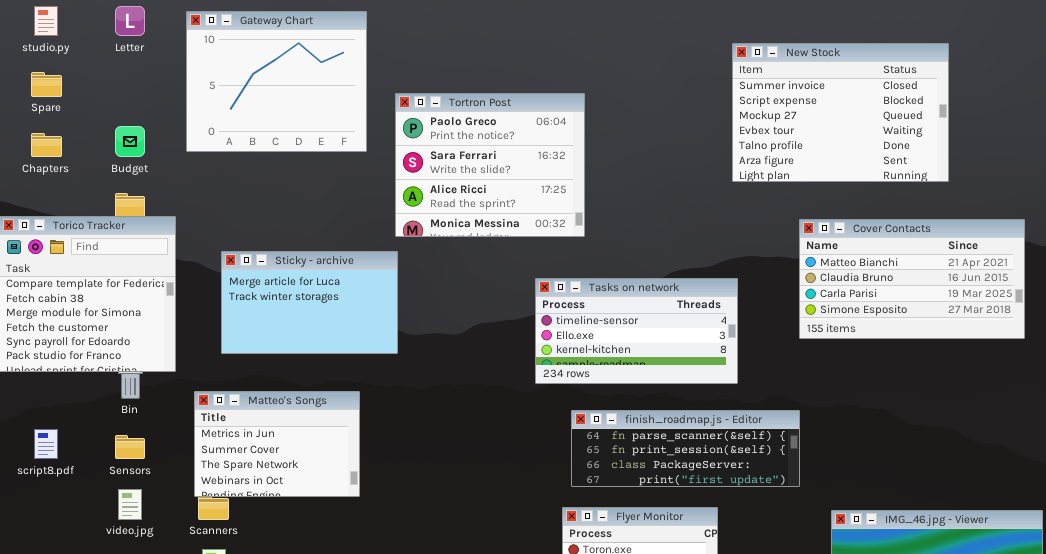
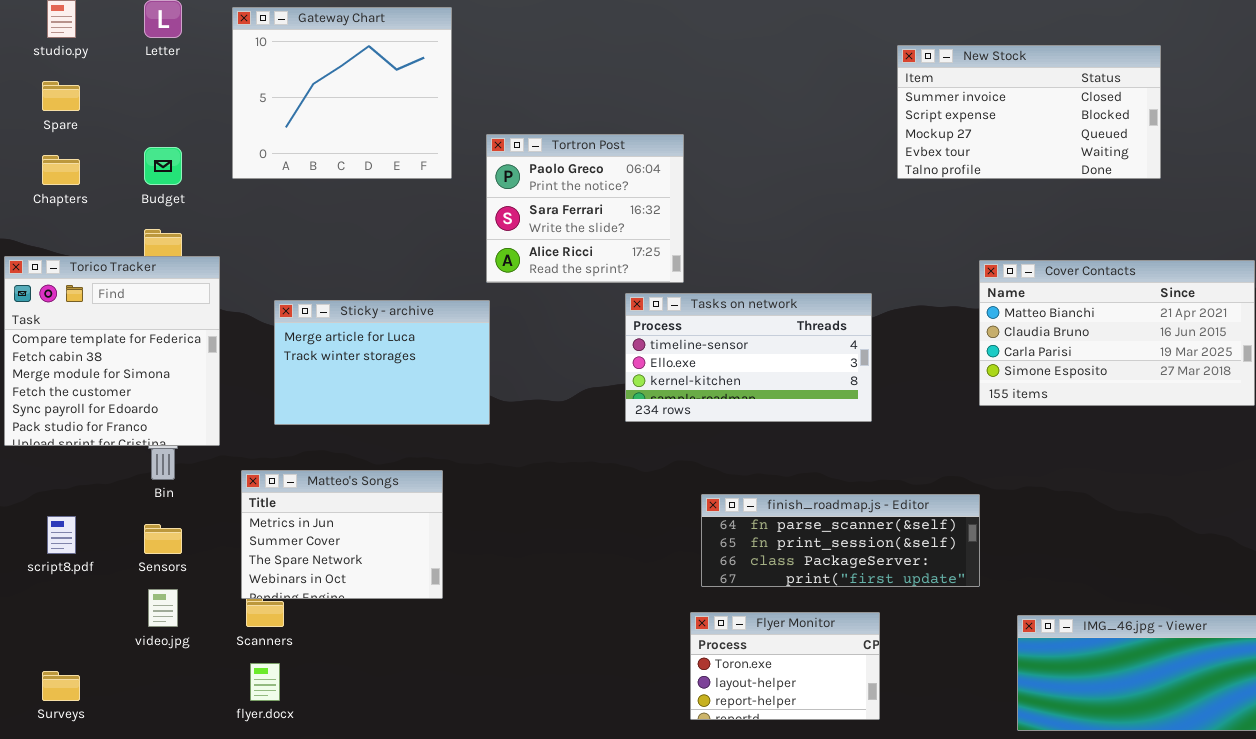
New Stock: [732,43,949,182] -> [897,45,1161,179], resized
Tortron Post: [395,93,585,237] -> [486,134,684,283], resized
Tasks on network: [535,278,738,384] -> [625,293,872,422], moved

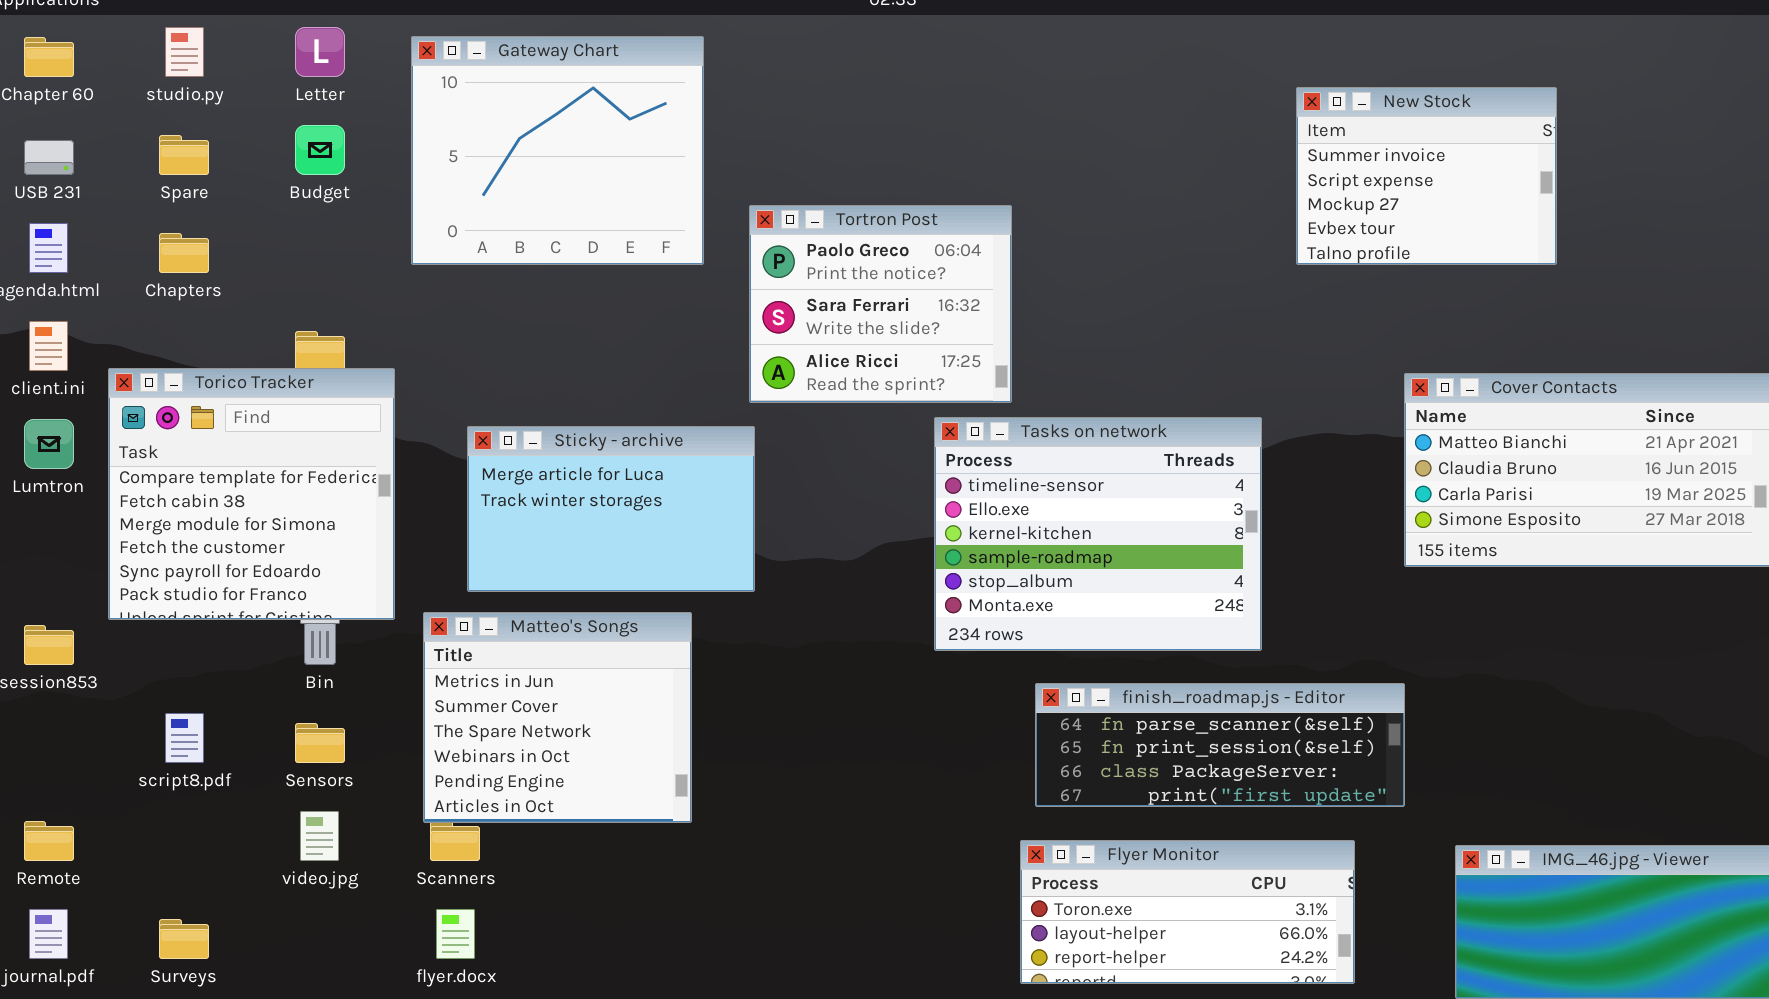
New Stock: [897,45,1161,179] -> [1296,87,1557,265], resized
Budget: [144,147,182,185] -> [295,125,345,175], moved
Tasks on network: [625,293,872,422] -> [934,417,1262,651], resized
Matteo's Songs: [241,470,443,599] -> [423,612,692,823], resized
Flyer Monitor: [690,612,880,720] -> [1020,840,1355,984], resized

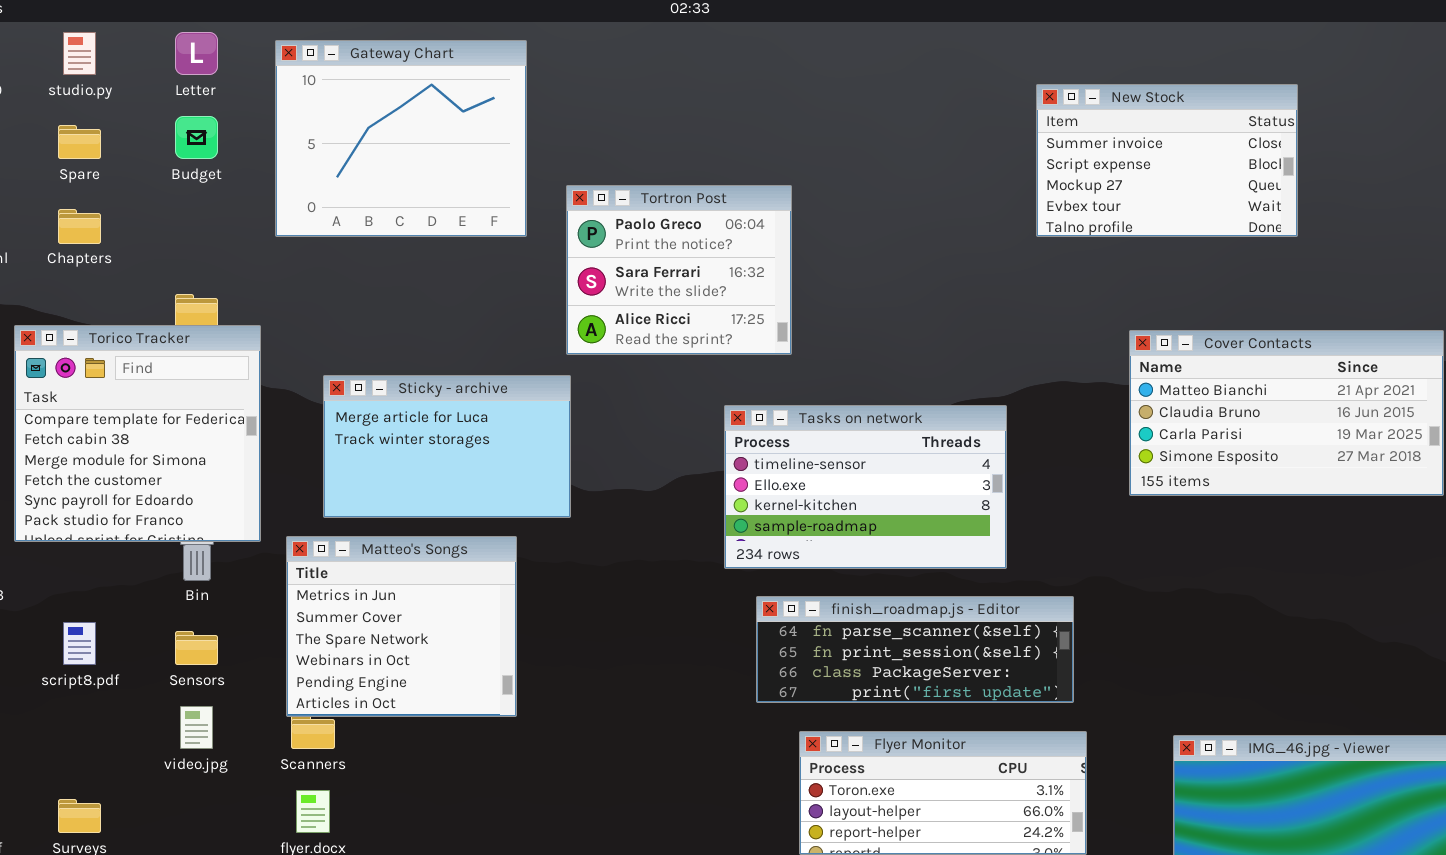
New Stock: [1296,87,1557,265] -> [1036,84,1298,237], resized
Tasks on network: [934,417,1262,651] -> [724,405,1007,569], resized
finish_roadmap.js - Editor: [1035,683,1405,807] -> [756,596,1074,703], moved

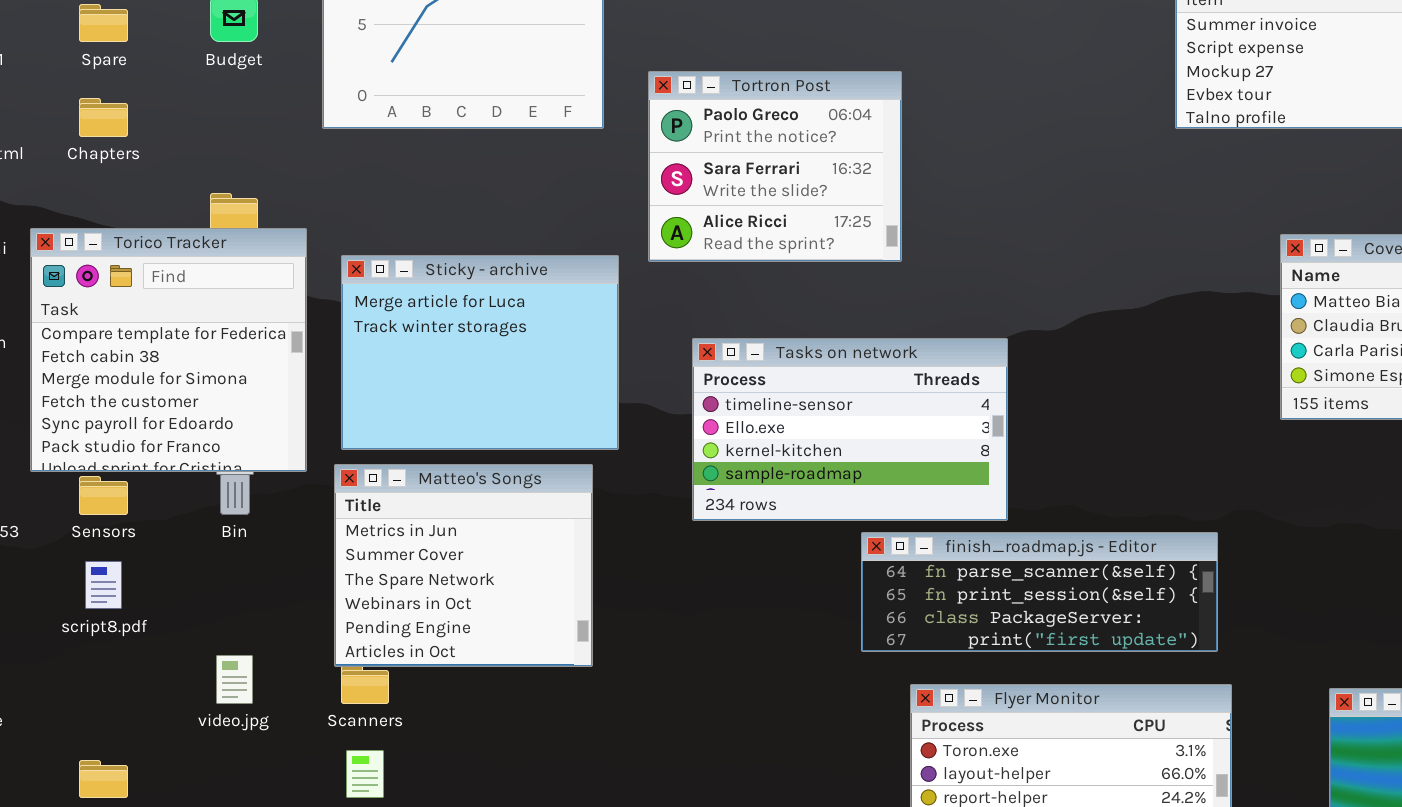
Sticky - archive: [323,375,571,518] -> [341,255,619,450], moved, resized
Tasks on network: [724,405,1007,569] -> [692,338,1008,521], moved
Sensors: [175,631,218,665] -> [79,476,128,515], moved

